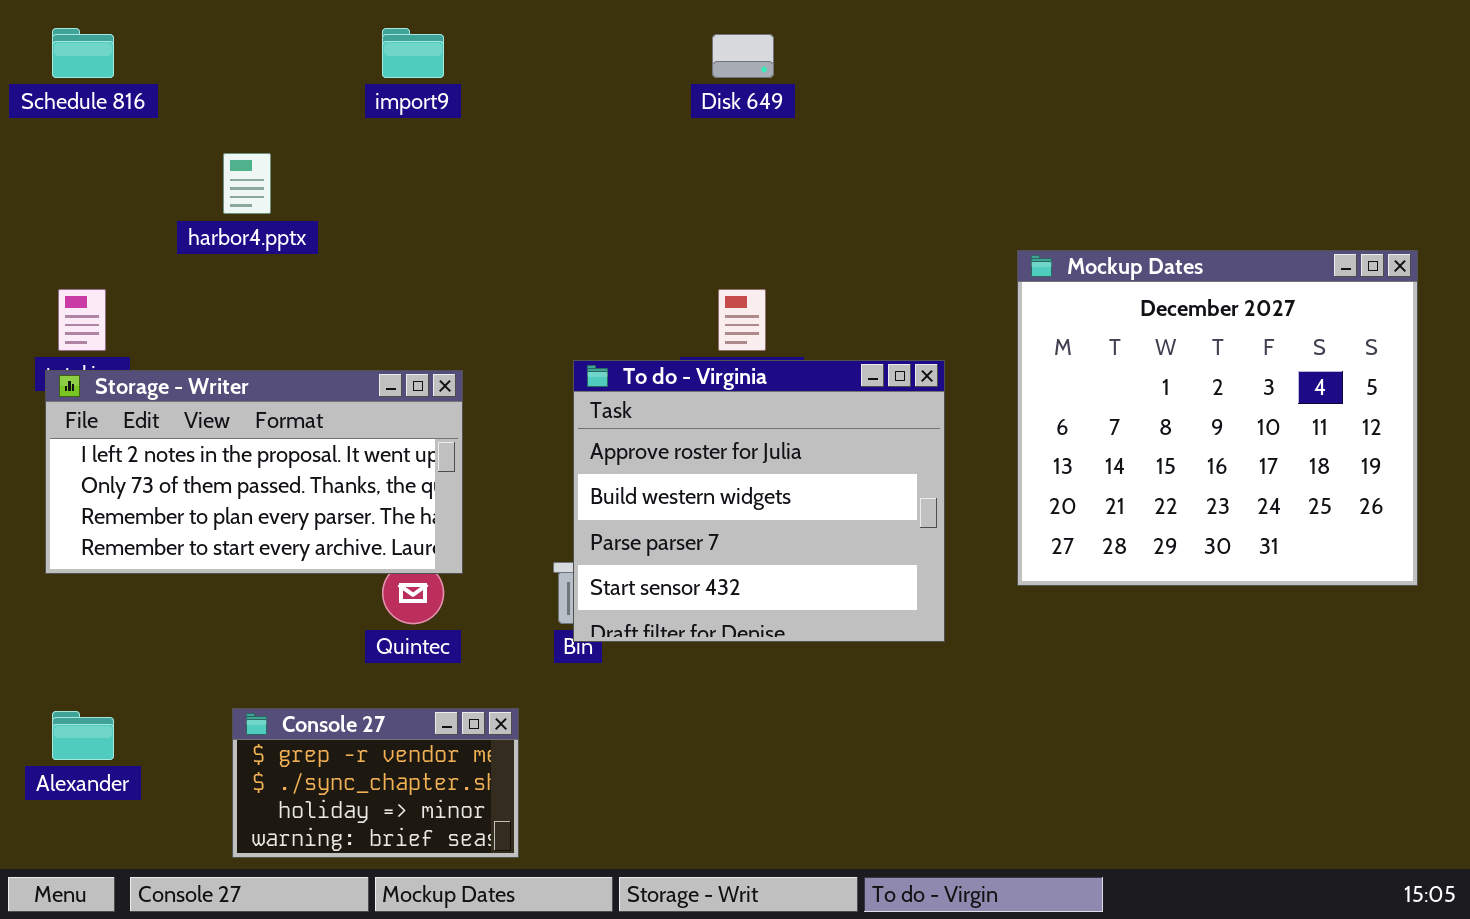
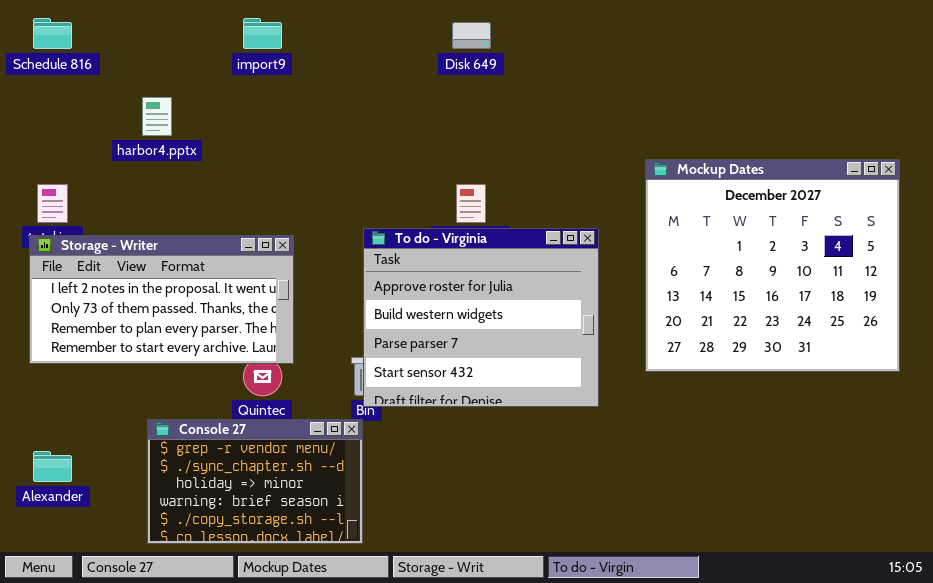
Console 27: [232,708,519,858] -> [147,419,363,544], resized

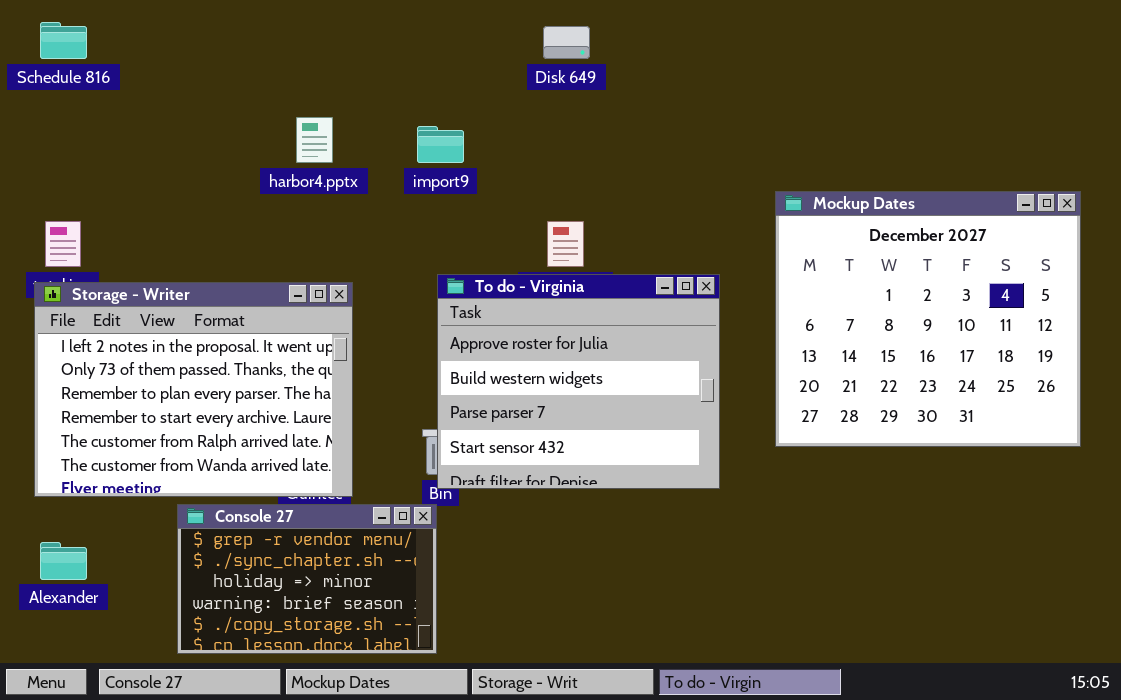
import9: [243,18,282,49] -> [417,126,464,163], moved
harbor4.pptx: [142,97,172,136] -> [296,117,333,163], moved
Storage - Writer: [29,235,294,364] -> [34,282,353,497], resized

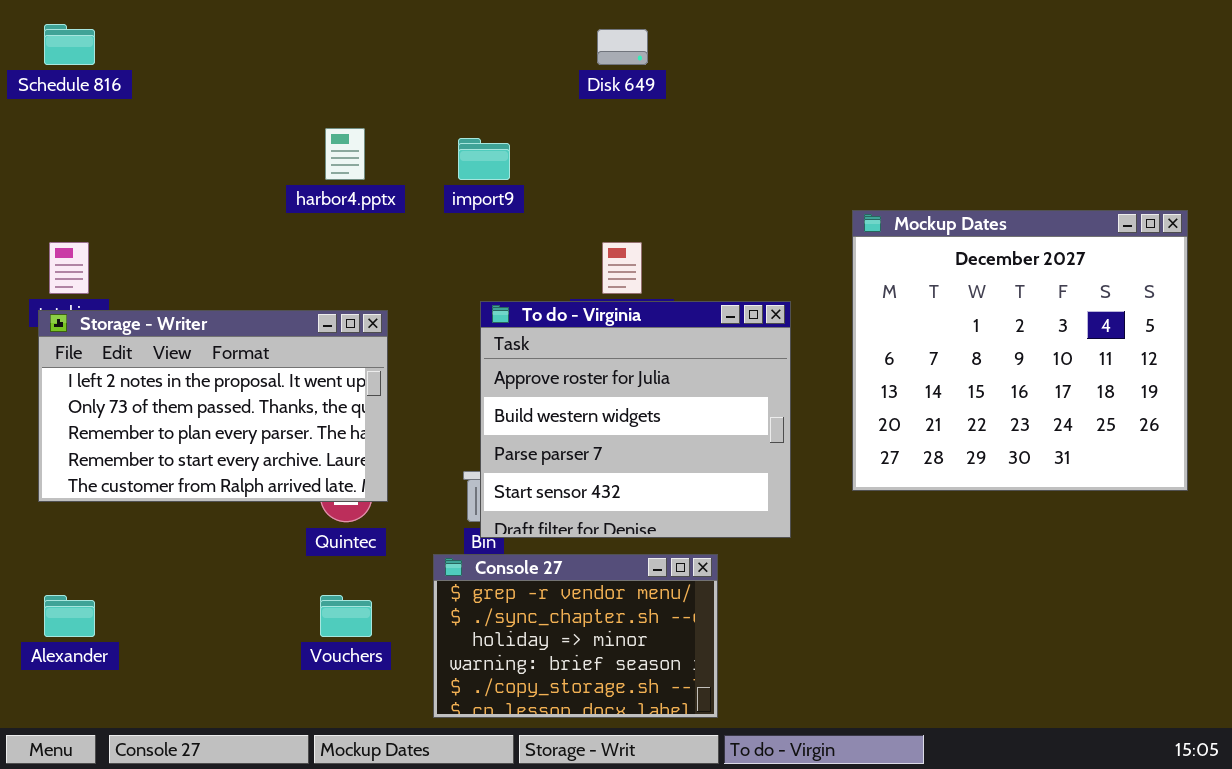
Storage - Writer: [34,282,353,497] -> [38,310,388,502], resized
Console 27: [177,504,437,654] -> [433,554,718,718], moved

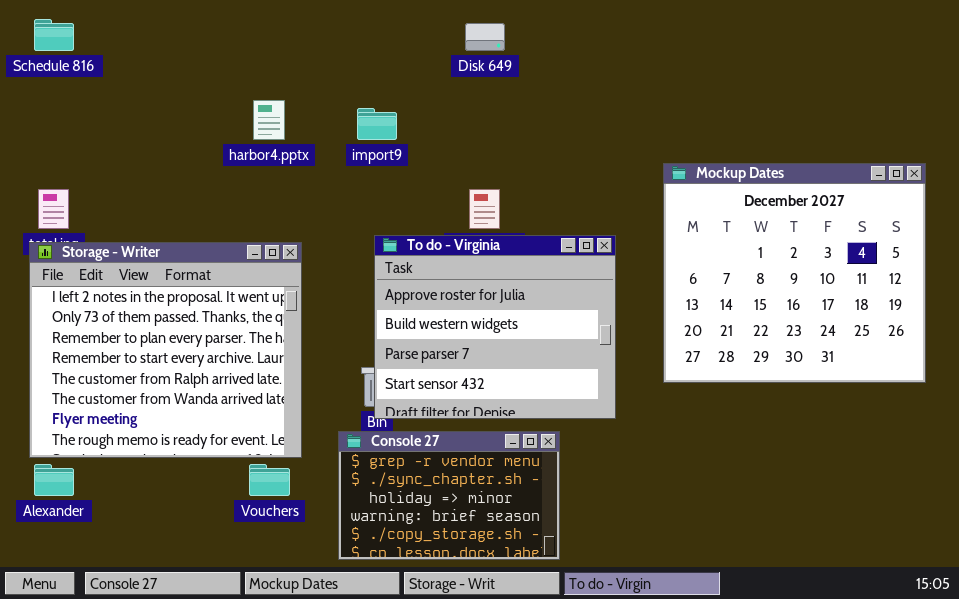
Storage - Writer: [38,310,388,502] -> [29,242,302,458], resized

